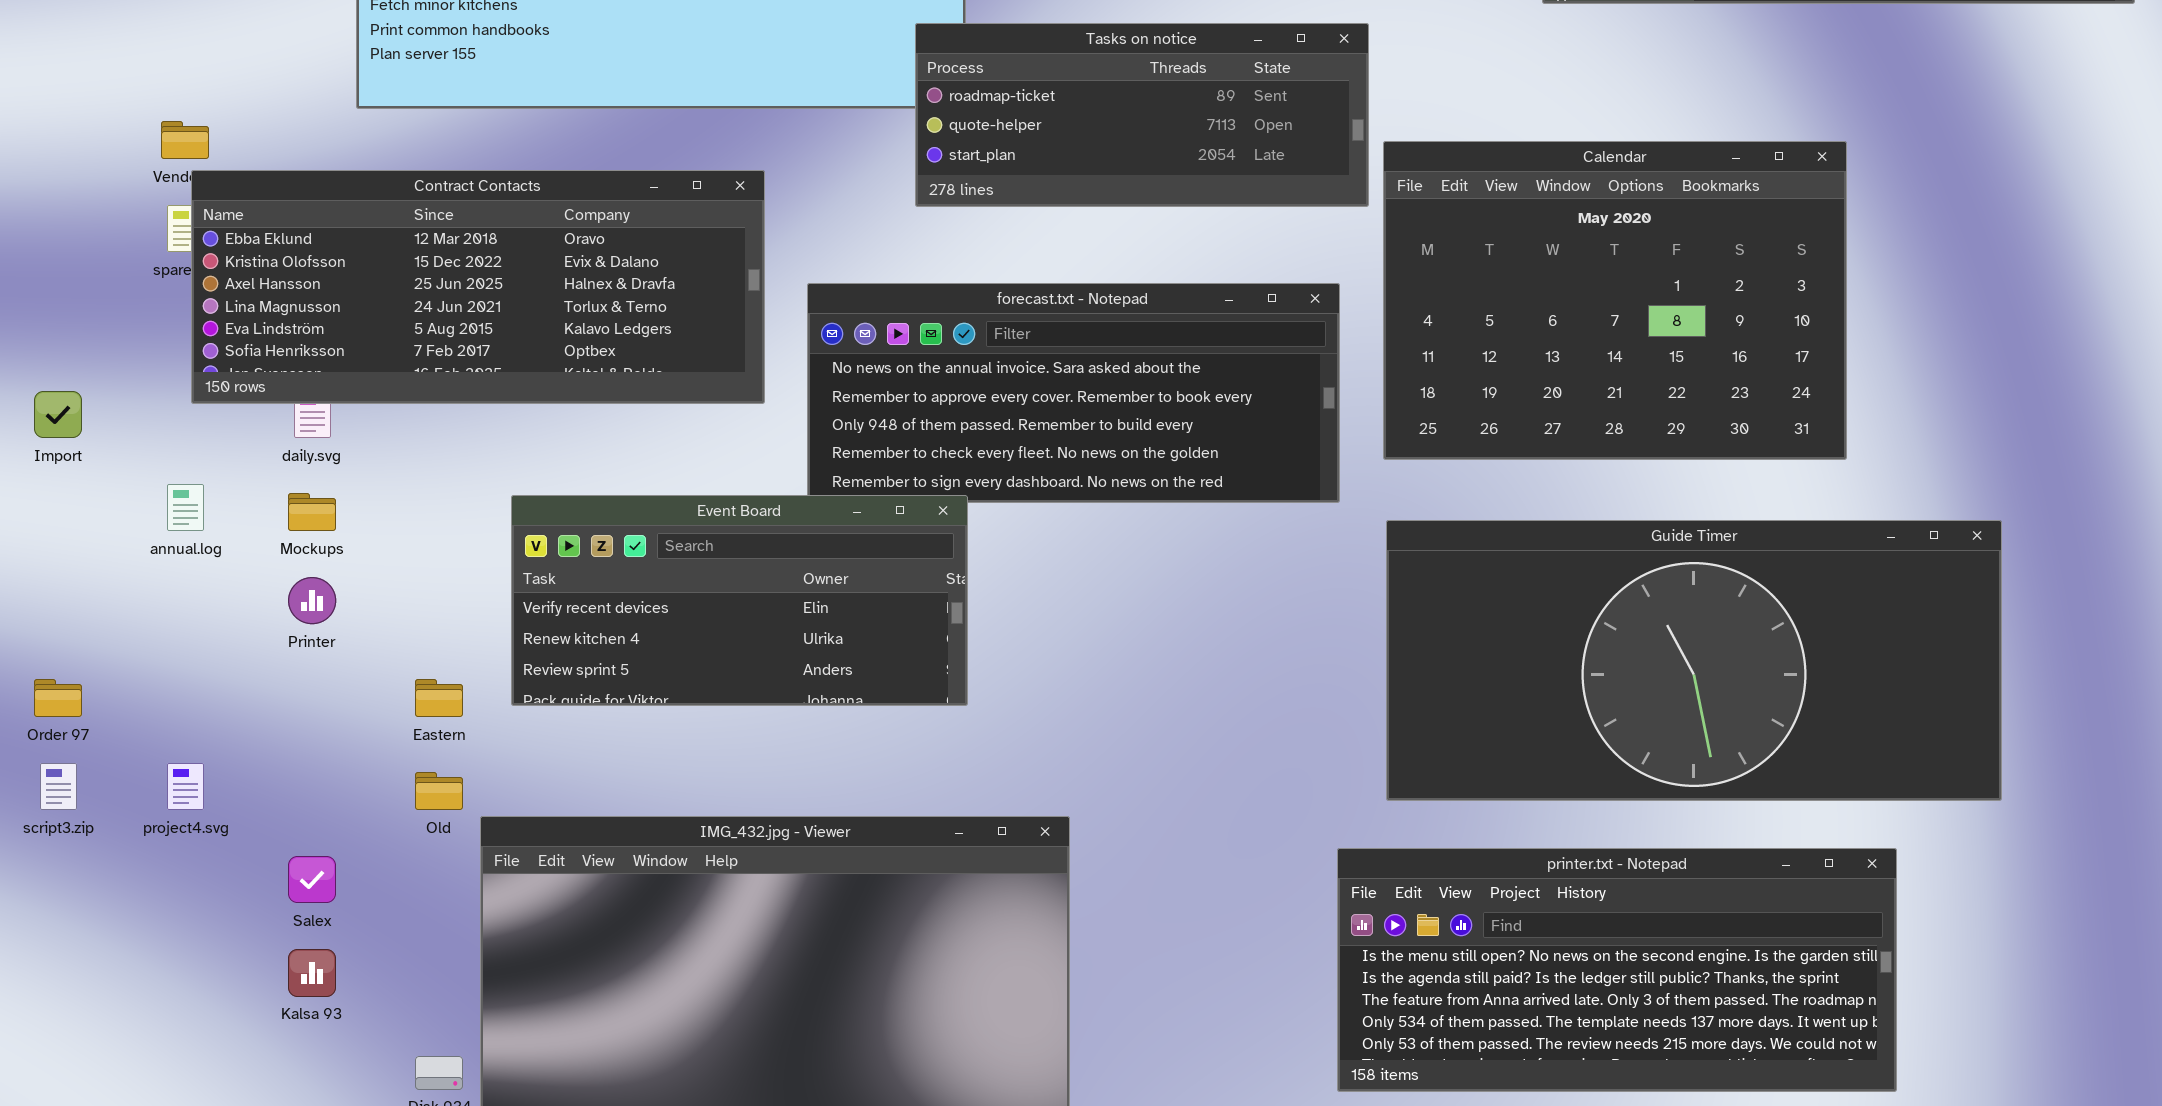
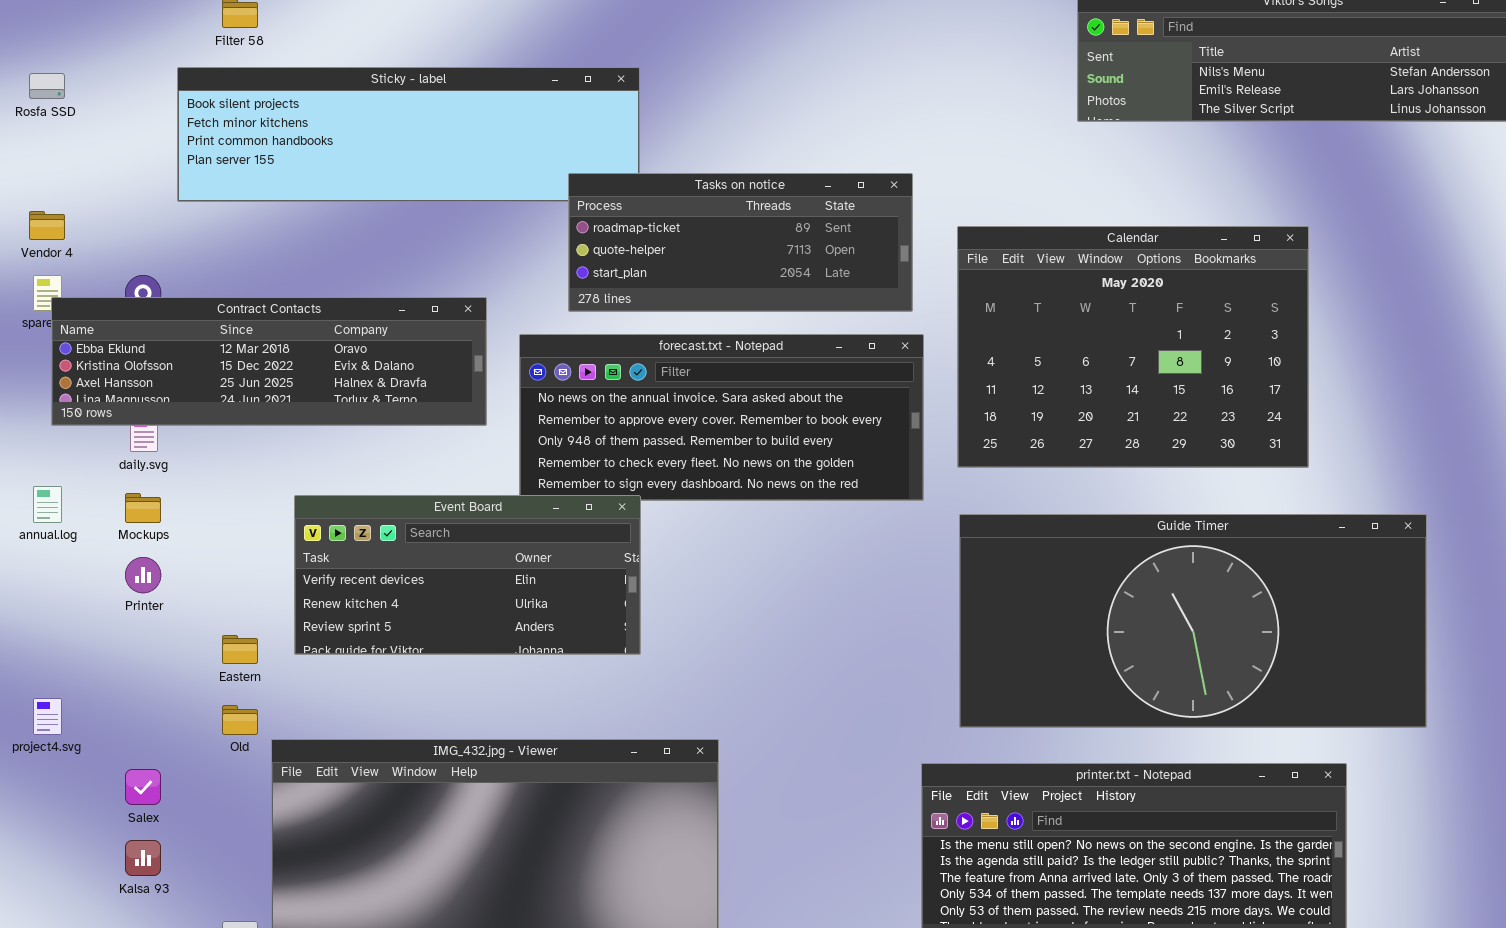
Tasks on notice: [915,23,1369,207] -> [568,173,913,312], moved
Contract Contacts: [191,170,765,404] -> [51,297,487,426], resized

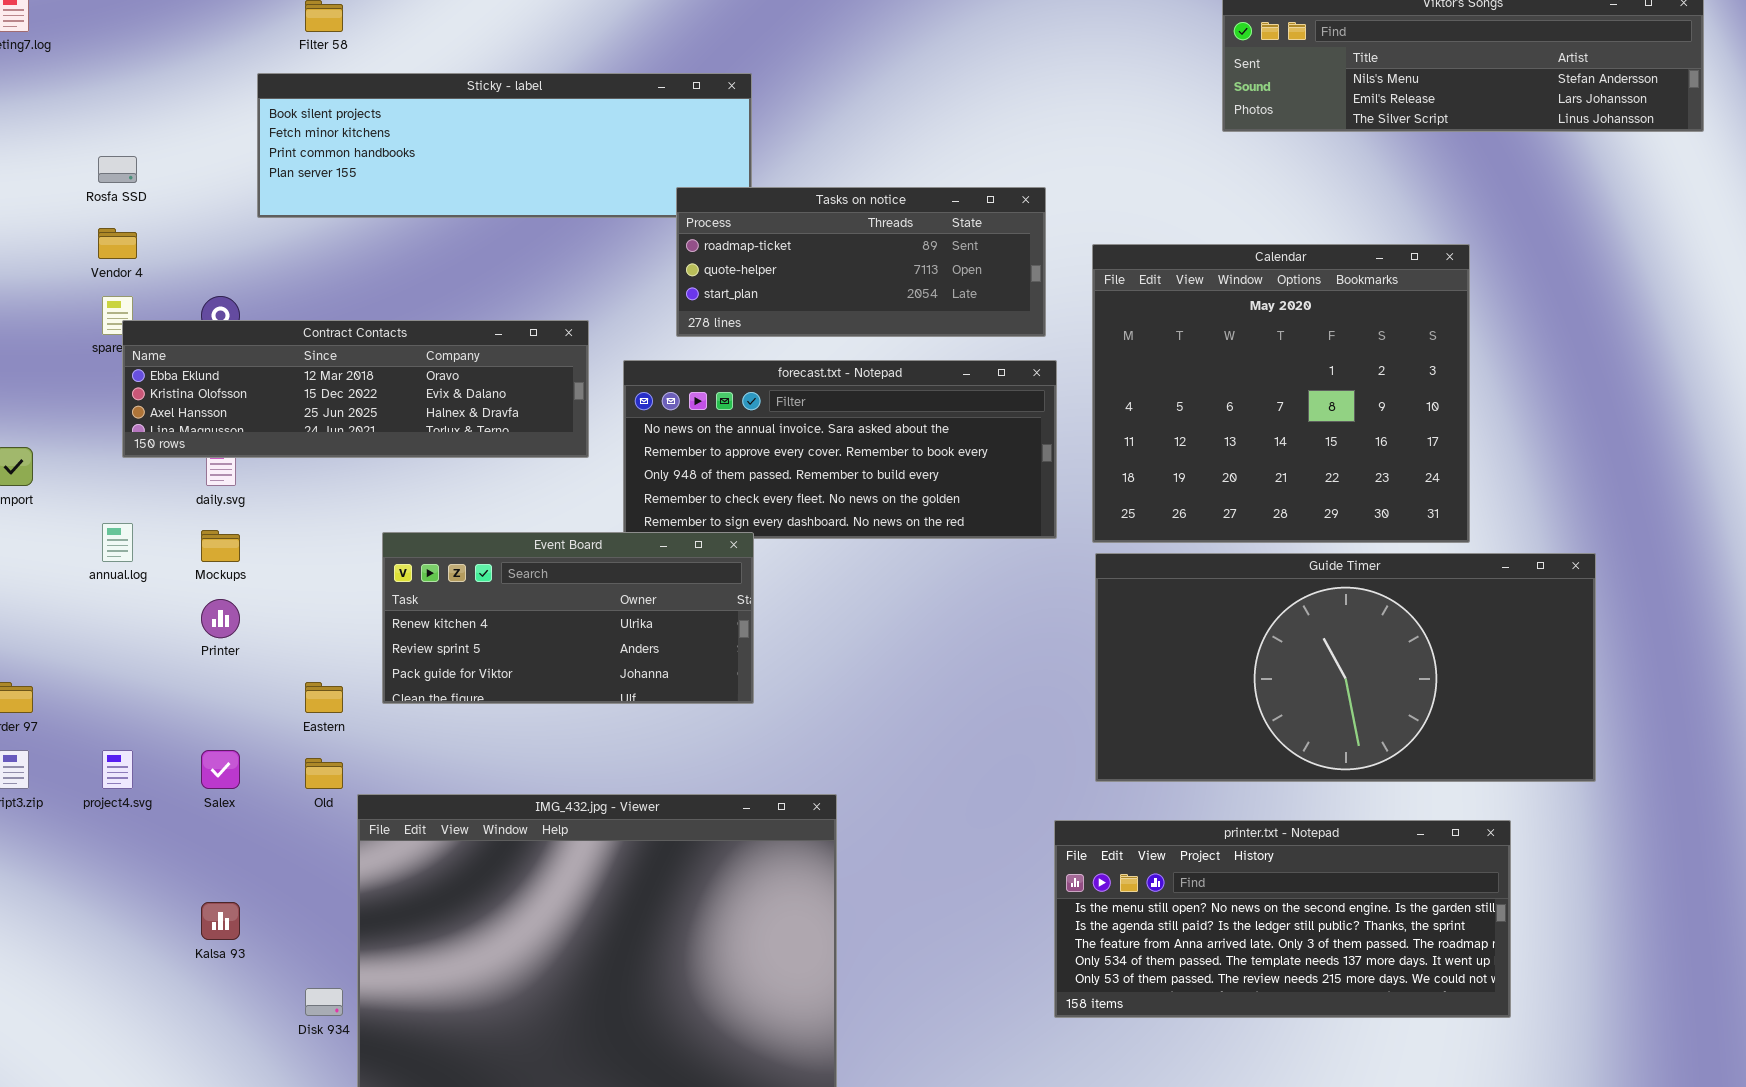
Rosfa SSD: [29,73,65,99] -> [98,156,137,183], moved
Calendar: [957,226,1309,468] -> [1092,244,1470,543], resized
Event Board: [294,495,641,655] -> [382,532,754,704], scrolled down 1 row
Salex: [125,769,161,805] -> [201,750,240,789], moved

